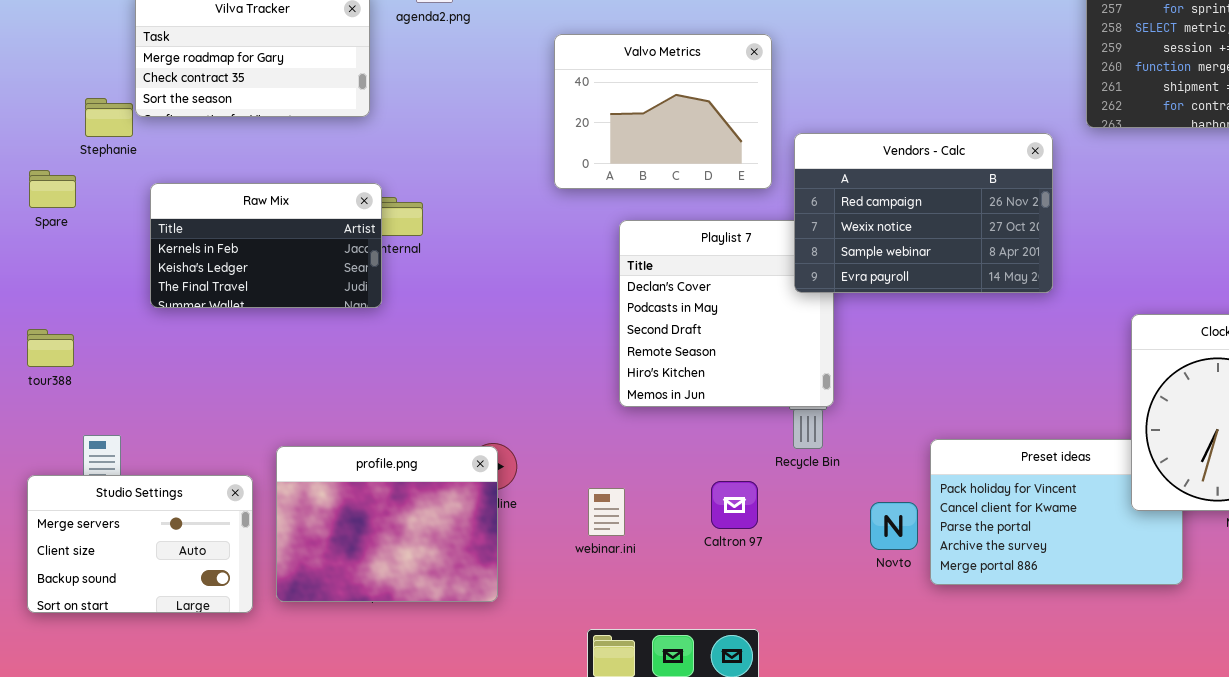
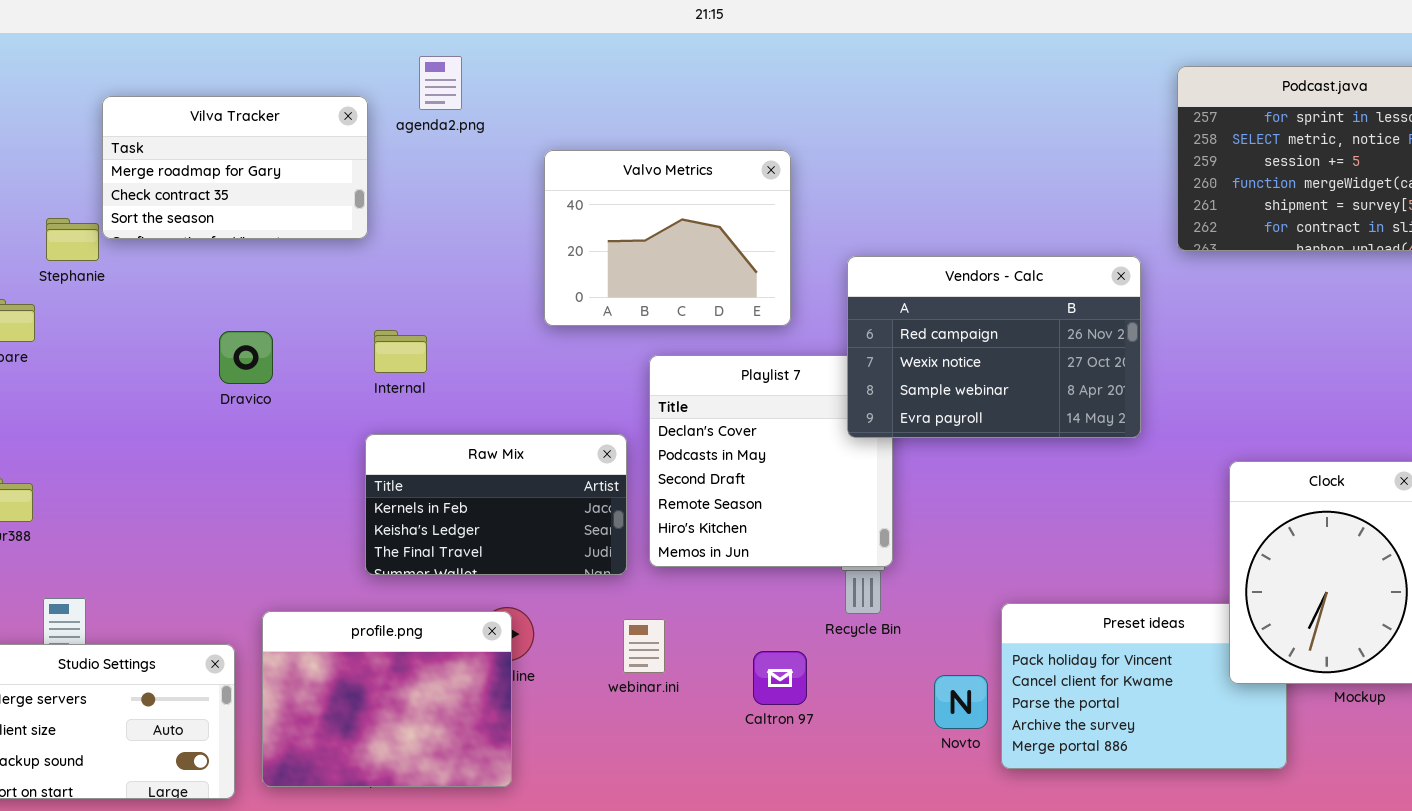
Valvo Metrics: [554,34,772,189] -> [544,150,791,326], moved
Raw Mix: [150,183,382,308] -> [365,434,627,575], moved
webinar.ini: [588,488,625,536] -> [623,619,665,673], moved

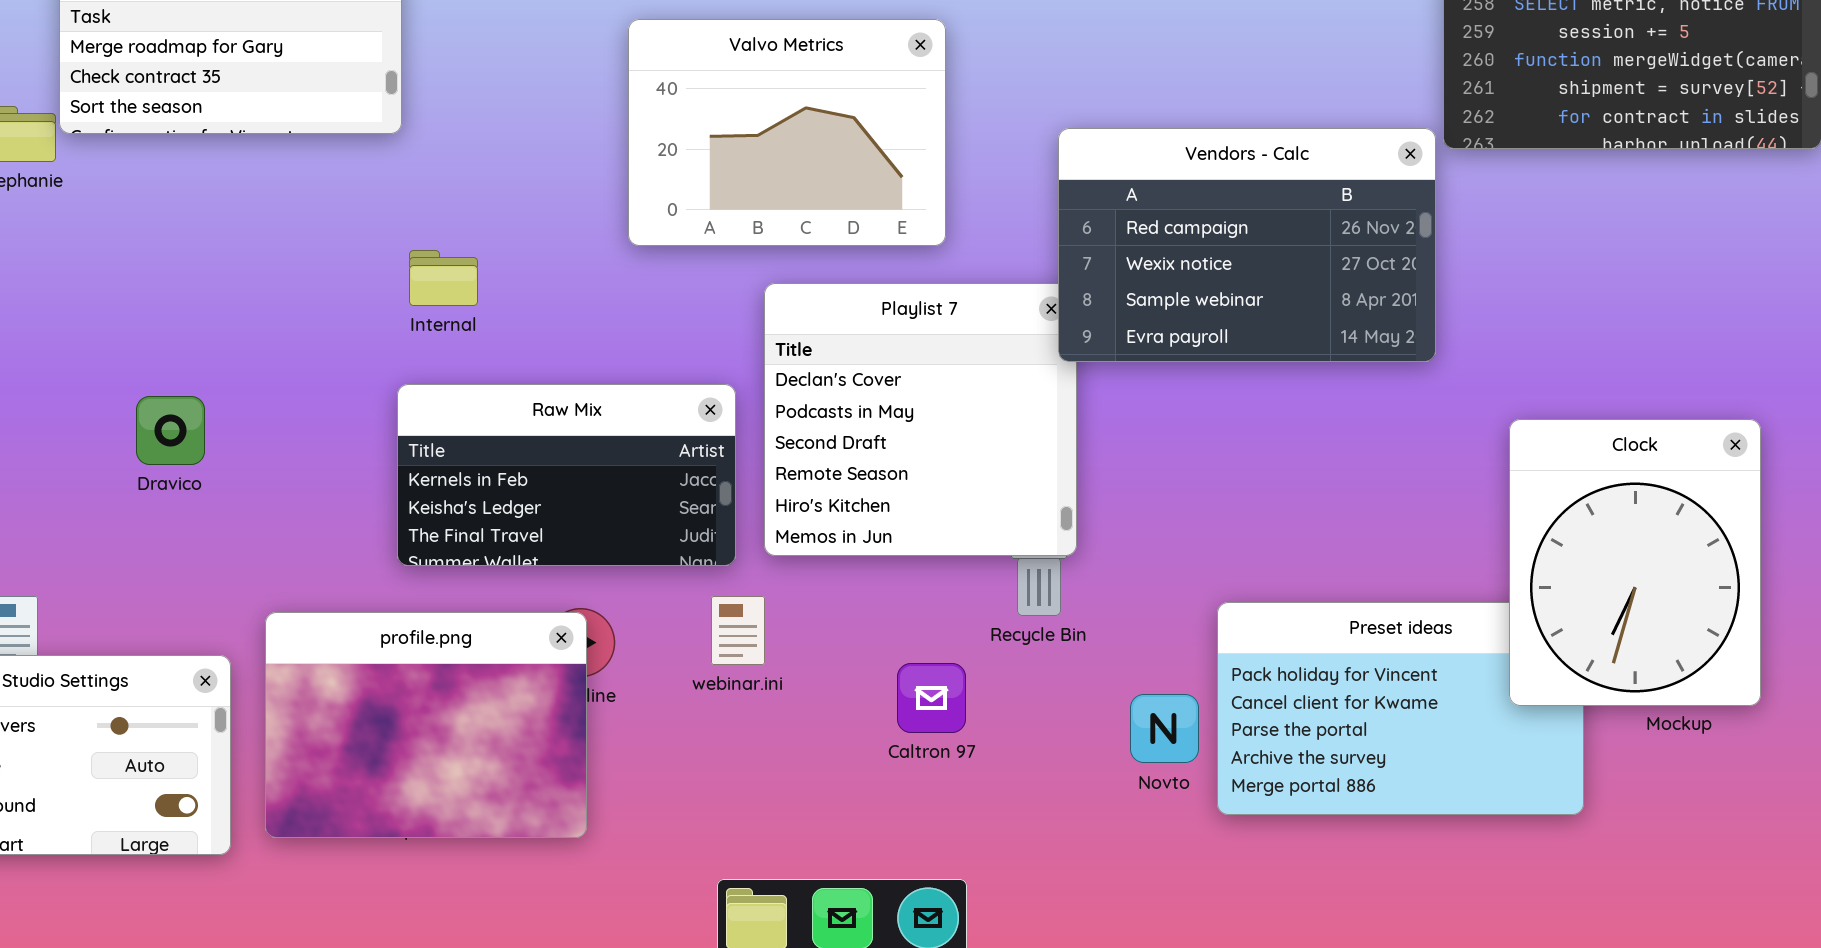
Vendors - Calc: [847,256,1141,438] -> [1058,128,1436,362], moved
Dravico: [219,331,273,384] -> [136,396,205,465], moved
webinar.ini: [623,619,665,673] -> [711,596,765,665], moved

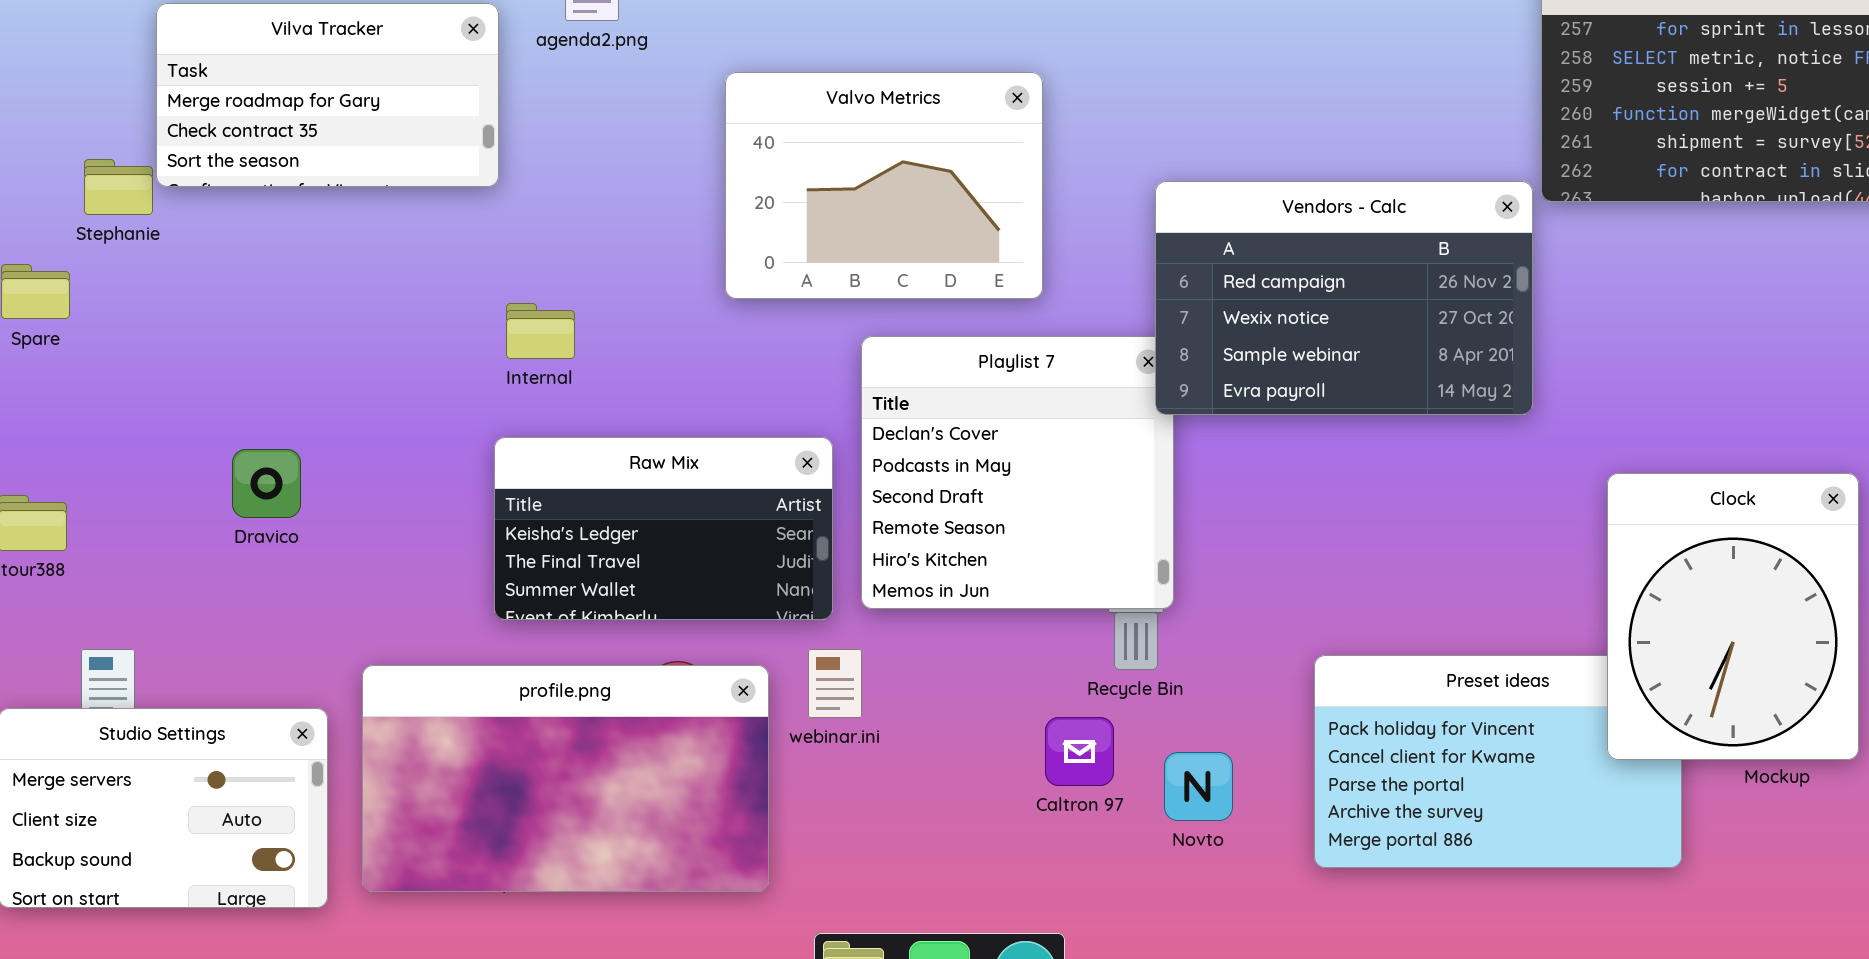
Raw Mix: [397,384,736,566] -> [494,437,833,620], scrolled down 1 row
profile.png: [265,612,587,838] -> [362,665,769,892], resized
Caltron 97: [897,663,966,733] -> [1045,717,1114,786], moved
Novto: [1130,694,1199,763] -> [1164,752,1233,821], moved

